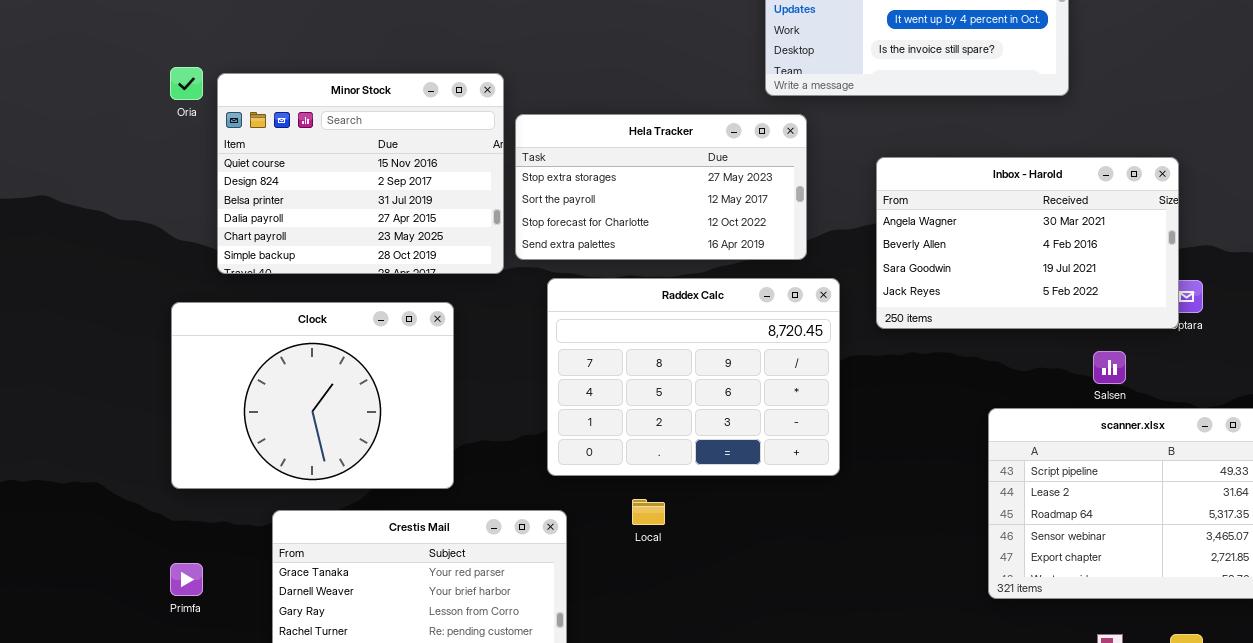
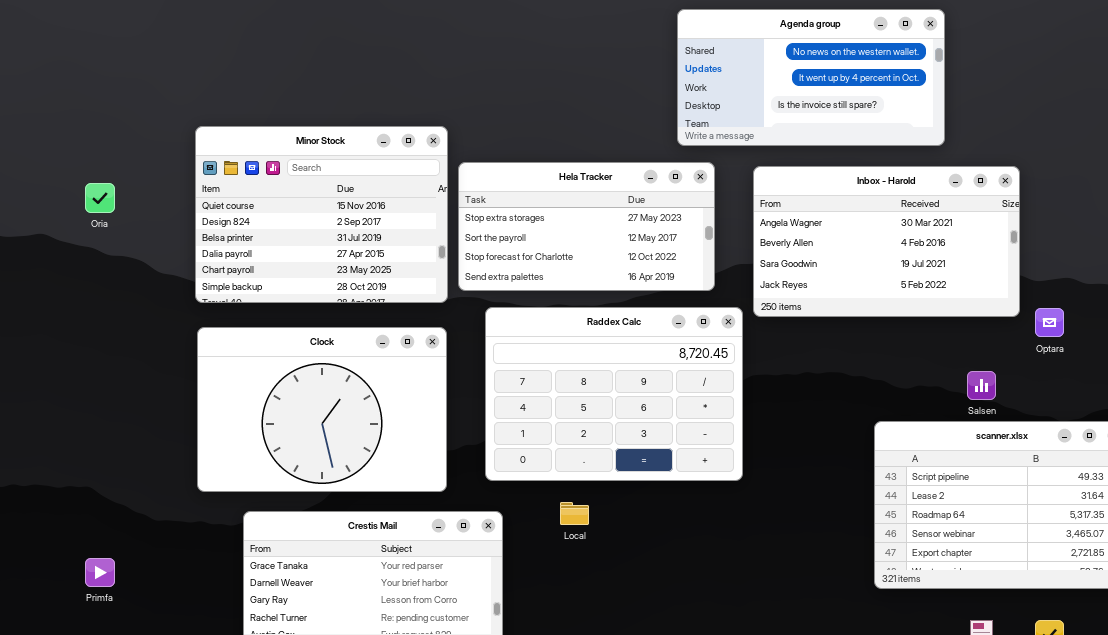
Oria: [170,67,203,100] -> [85,183,115,213], moved
Inbox - Harold: [876,157,1179,329] -> [753,166,1020,317], moved
Clock: [171,302,454,489] -> [197,327,447,492], moved
Primfa: [170,563,203,596] -> [85,558,115,587], moved

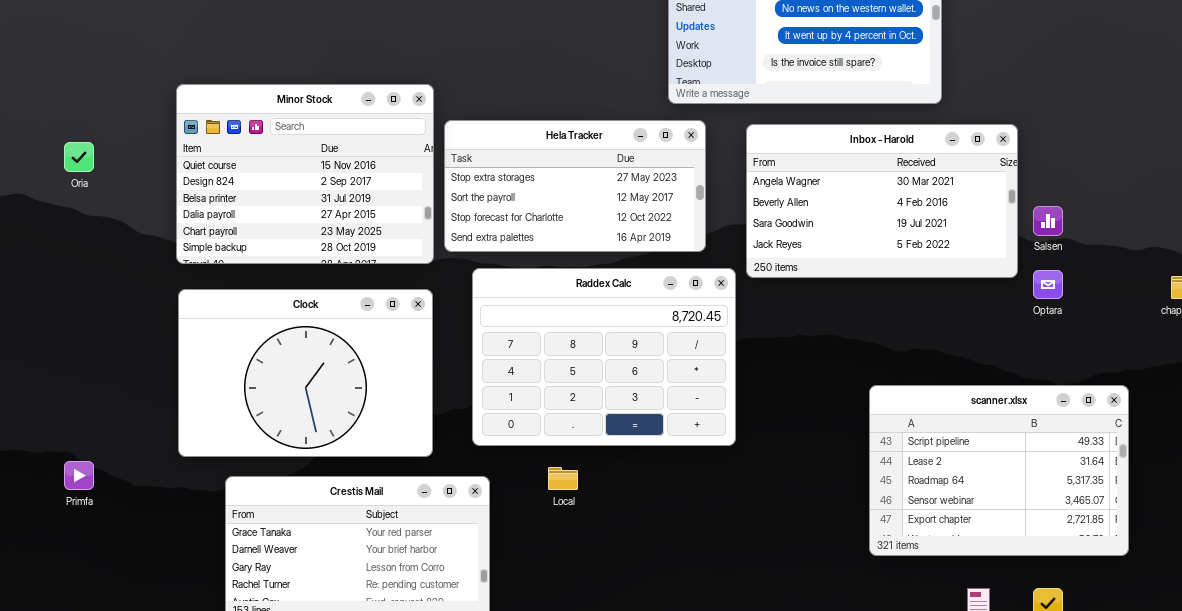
Salsen: [967,371,996,400] -> [1033,206,1063,236], moved
Primfa: [85,558,115,587] -> [64,461,94,490], moved

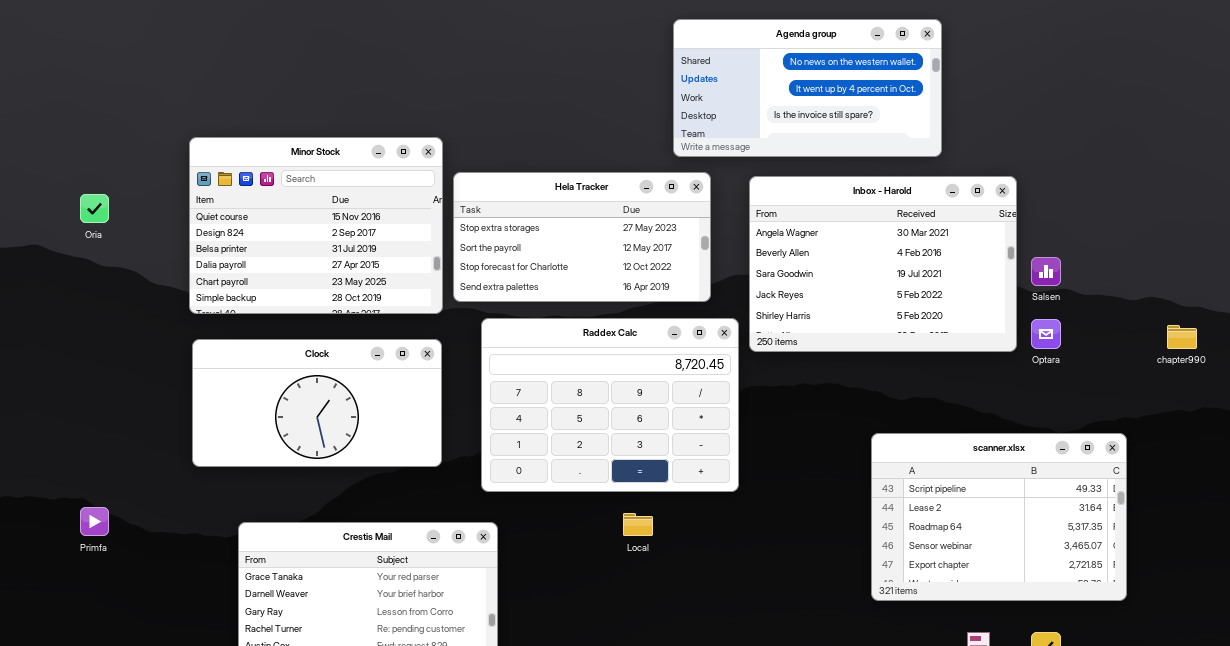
Inbox - Harold: [746,124,1018,278] -> [749,176,1017,352], resized
Clock: [178,289,433,457] -> [192,339,442,467], resized
Local: [548,467,578,490] -> [623,513,653,536], moved

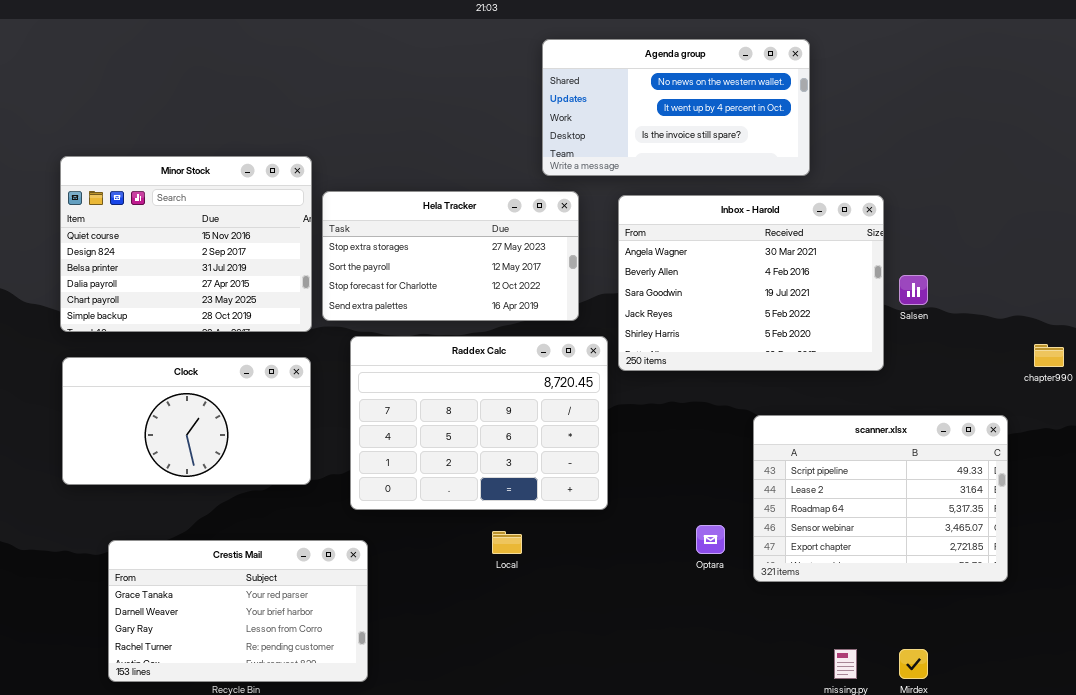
Optara: [1031,319,1061,349] -> [696,525,725,554], moved
scanner.xlsx: [871,433,1127,601] -> [753,415,1008,582], moved

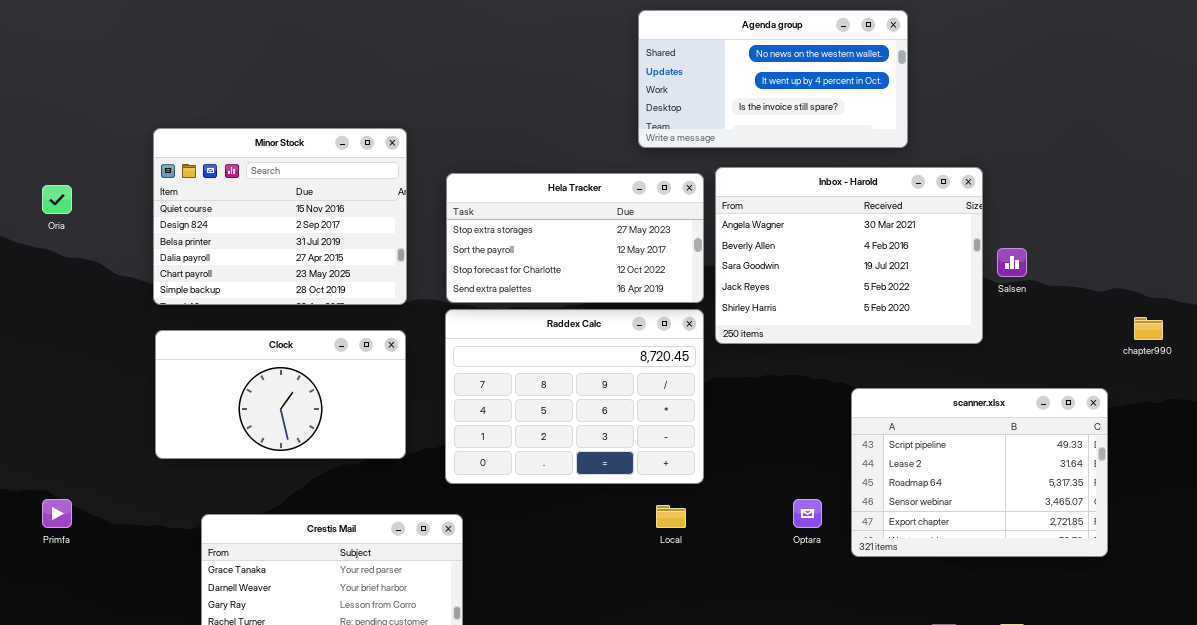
Hela Tracker: [322,191,579,321] -> [446,173,704,303], moved
Local: [492,531,522,554] -> [656,505,686,528], moved

